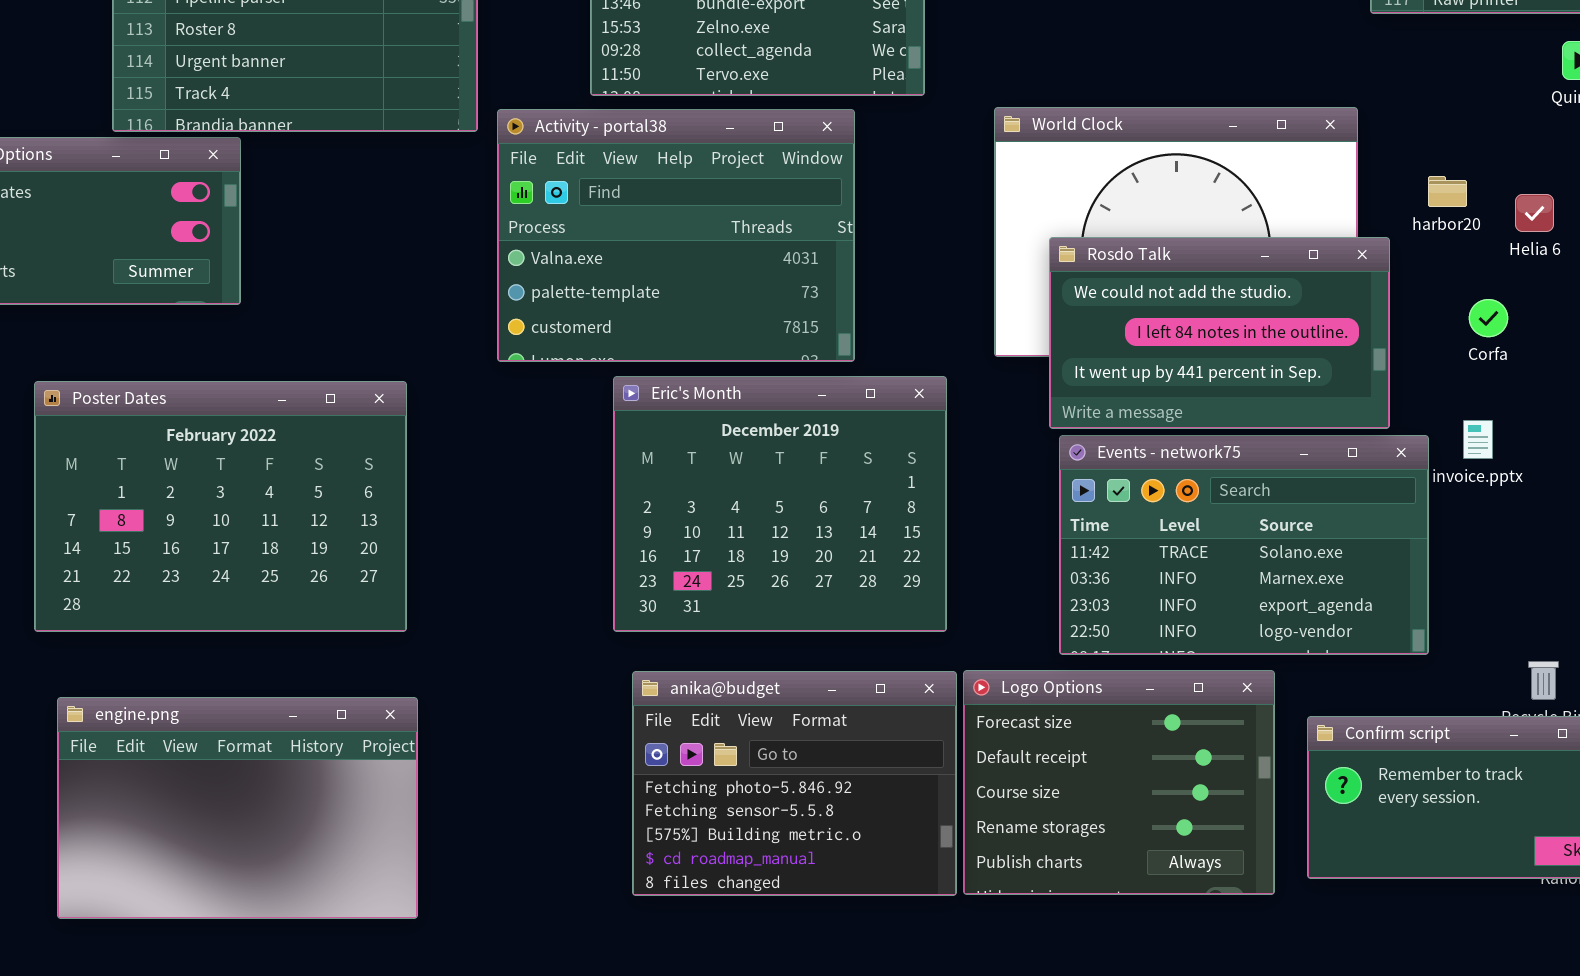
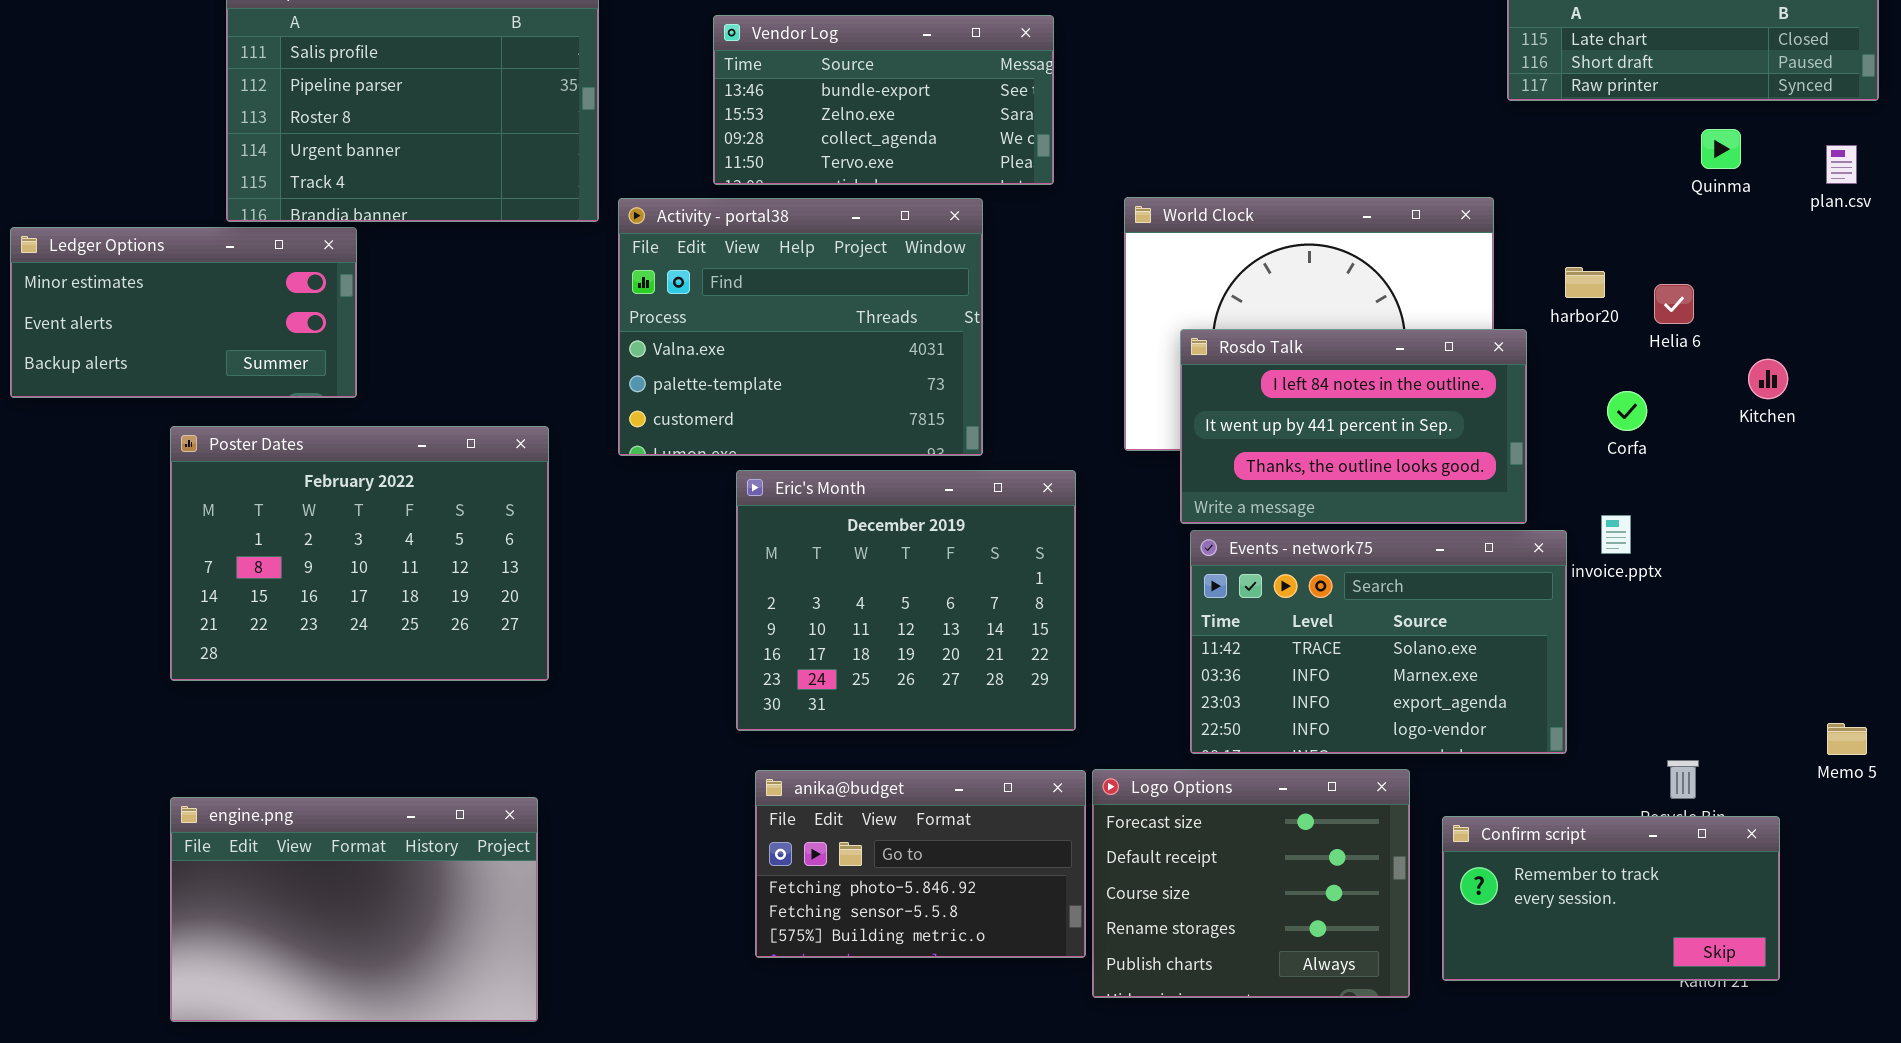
Rosdo Talk: [1049,237,1390,429] -> [1180,329,1527,524], scrolled down 1 row
Poster Dates: [34,381,407,632] -> [170,426,549,681], moved
anika@budget: [632,671,957,896] -> [755,770,1086,958], resized

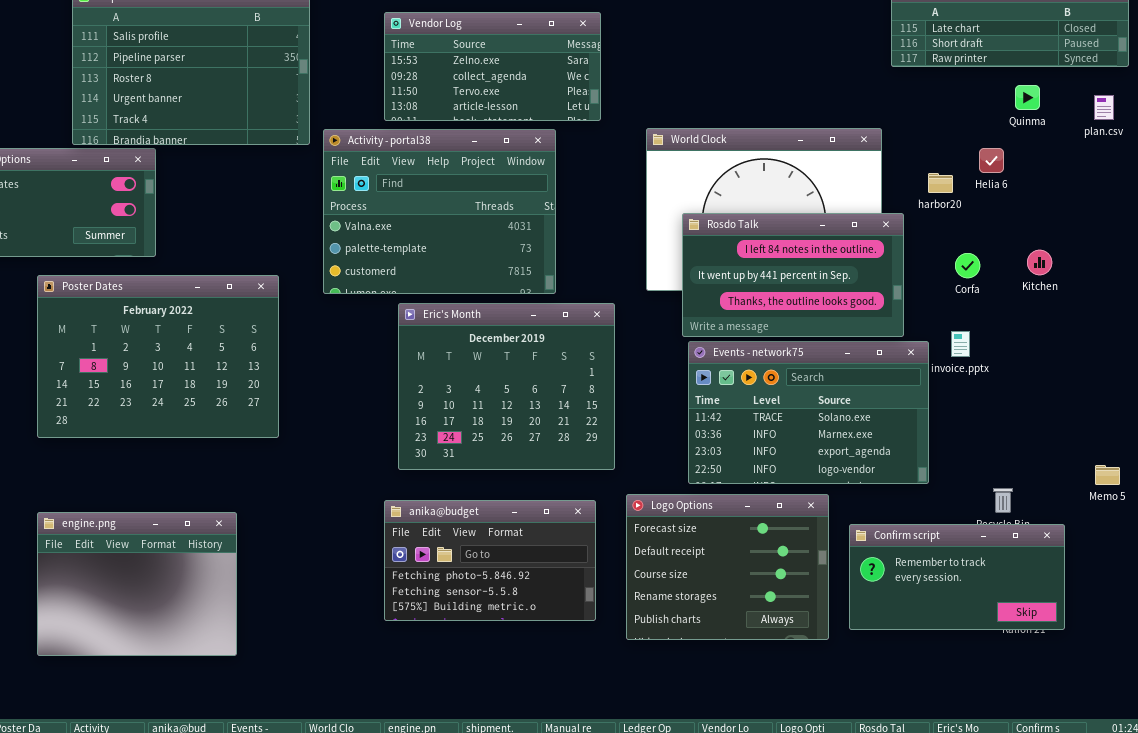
Vendor Log: [713,15,1054,185] -> [384,12,601,121], scrolled down 1 row
Helia 6: [1654,284,1694,324] -> [979,148,1004,173], moved
Kitchen: [1748,359,1788,399] -> [1027,250,1052,275], moved
anika@budget: [755,770,1086,958] -> [384,500,596,621], moved
engine.png: [170,797,538,1022] -> [37,512,237,656], resized

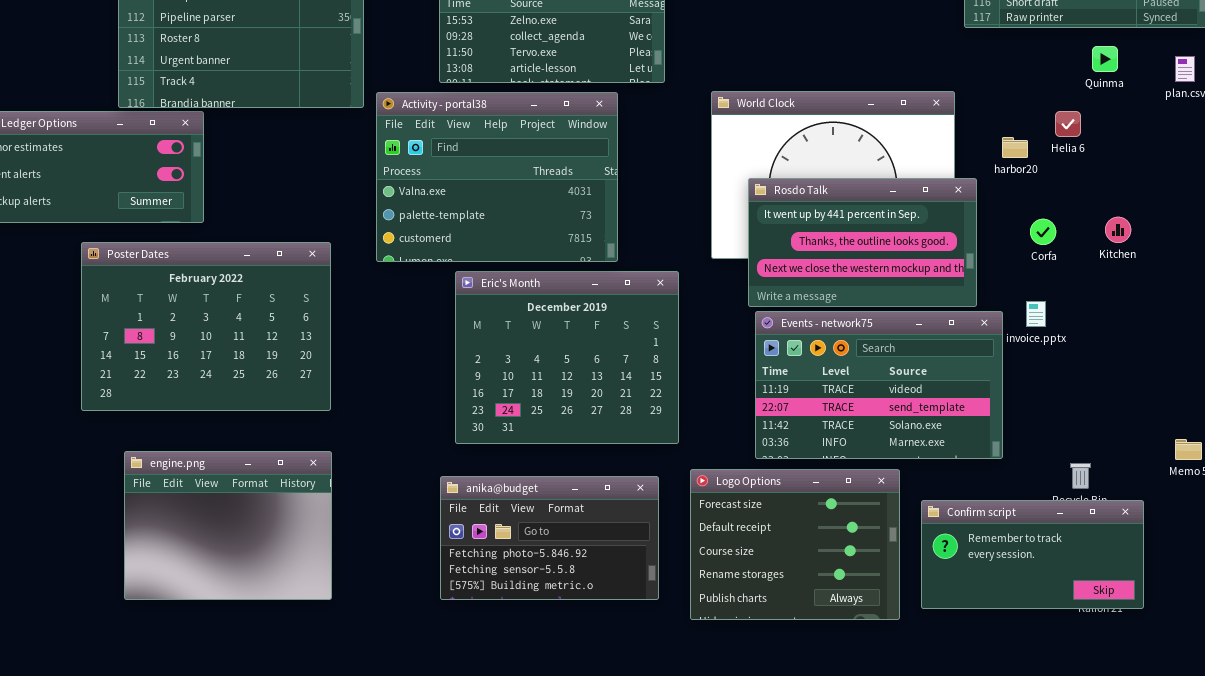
Rosdo Talk: [682,213,904,337] -> [748,178,977,307], scrolled down 1 row
Events - network75: [688,341,929,484] -> [755,311,1003,459], scrolled up 2 rows
engine.png: [37,512,237,656] -> [124,451,332,600], moved

